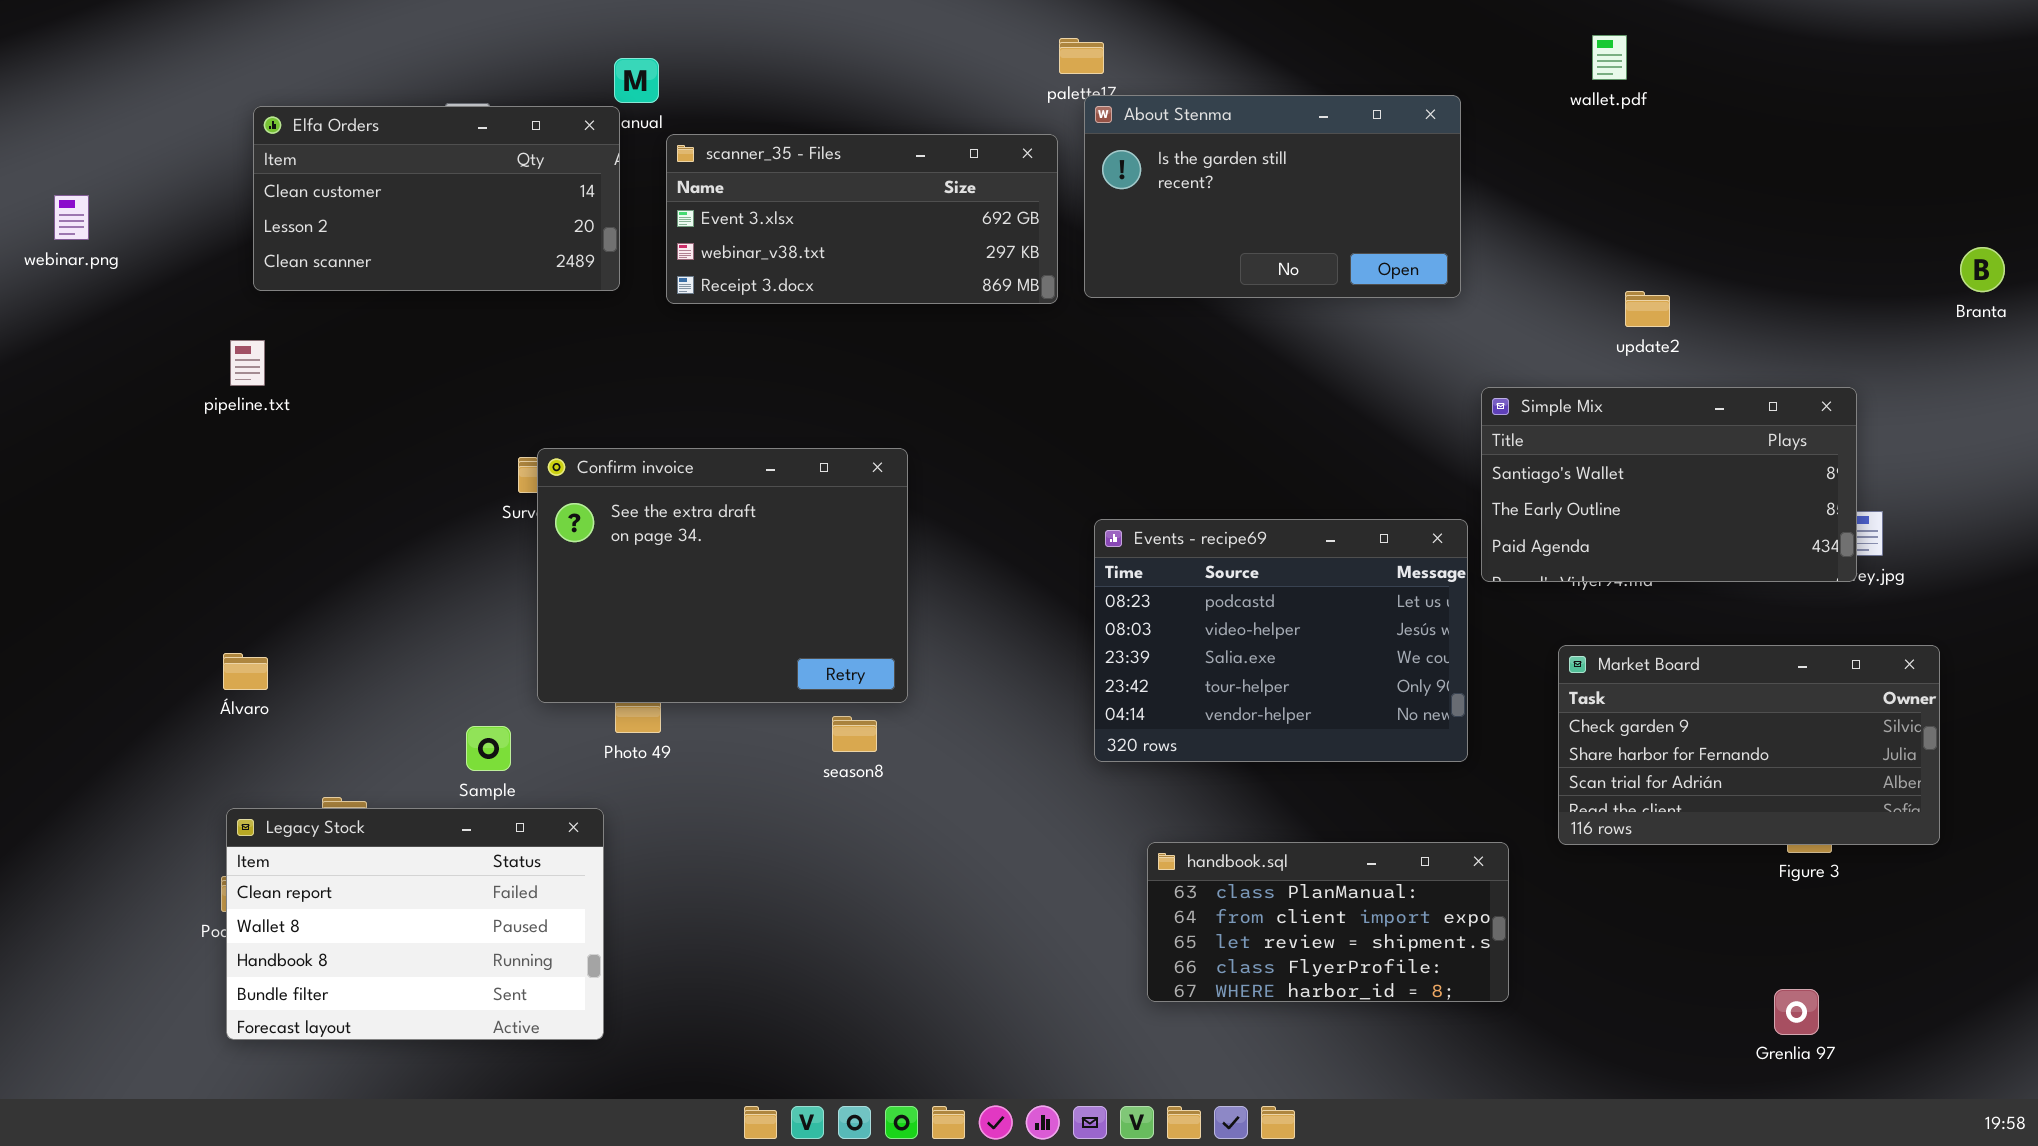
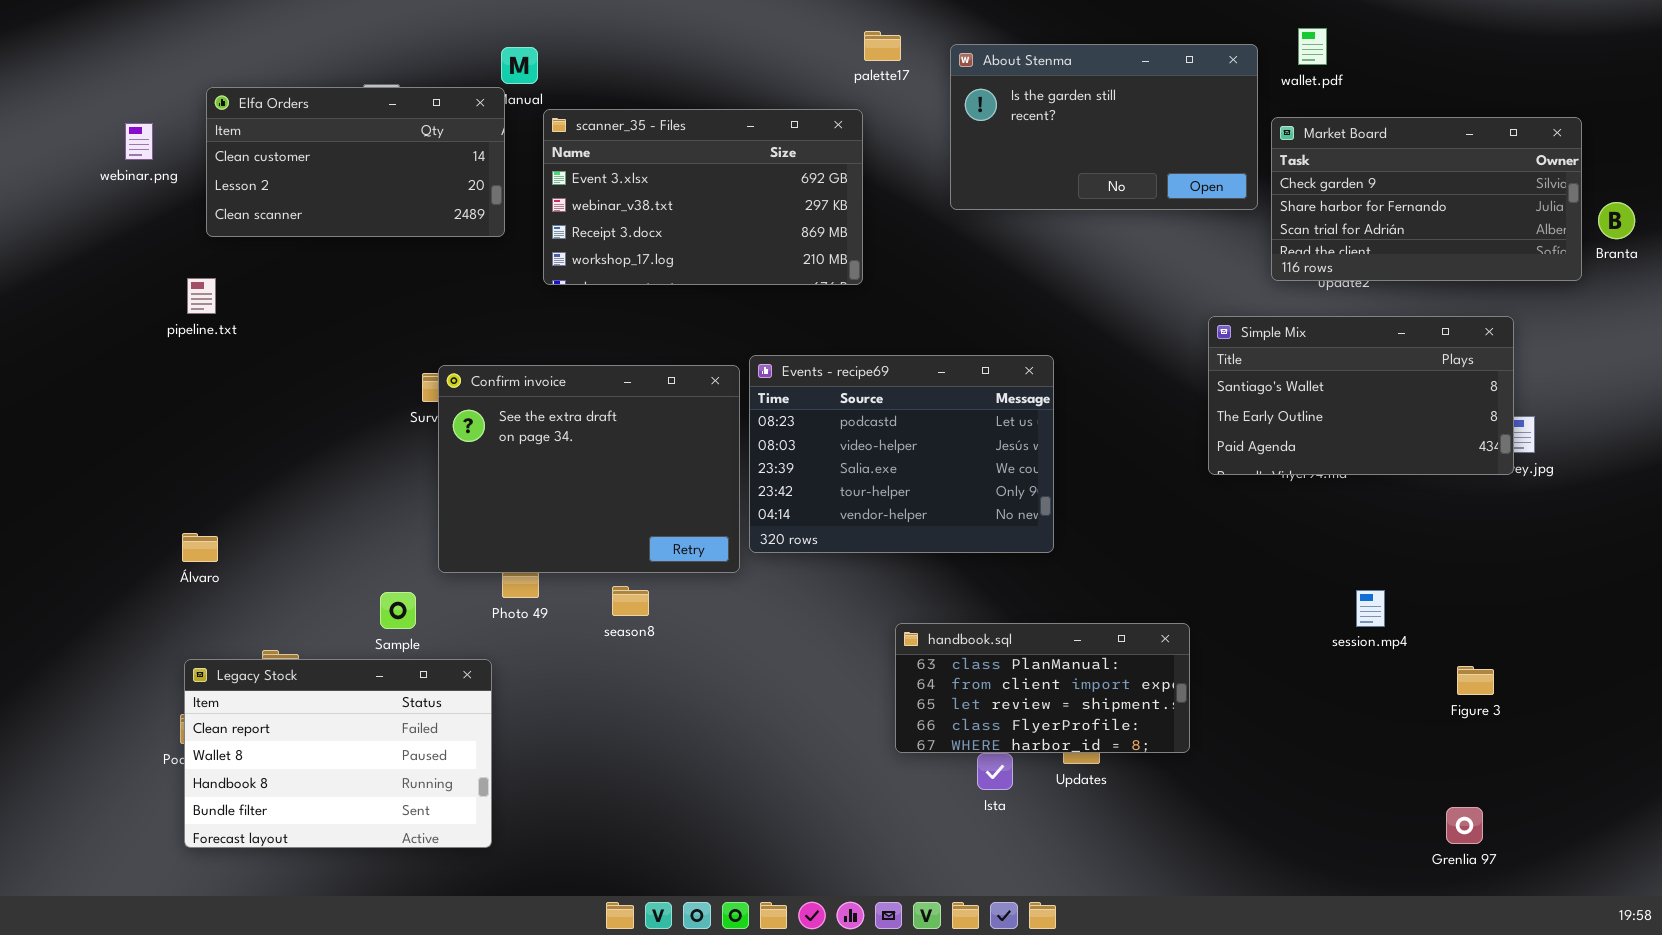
About Stenma: [1084,95,1461,298] -> [950,44,1258,210], moved
scanner_35 - Files: [666,134,1058,304] -> [543,109,863,285], resized
webinar.png: [54,195,89,240] -> [125,123,153,160], moved
Events - recipe69: [1094,519,1468,762] -> [749,355,1054,553], moved
Market Board: [1558,645,1940,845] -> [1271,117,1582,281], moved
season8: [832,716,877,752] -> [612,586,649,616], moved
handbook.sql: [1147,842,1509,1002] -> [895,623,1190,753], moved

